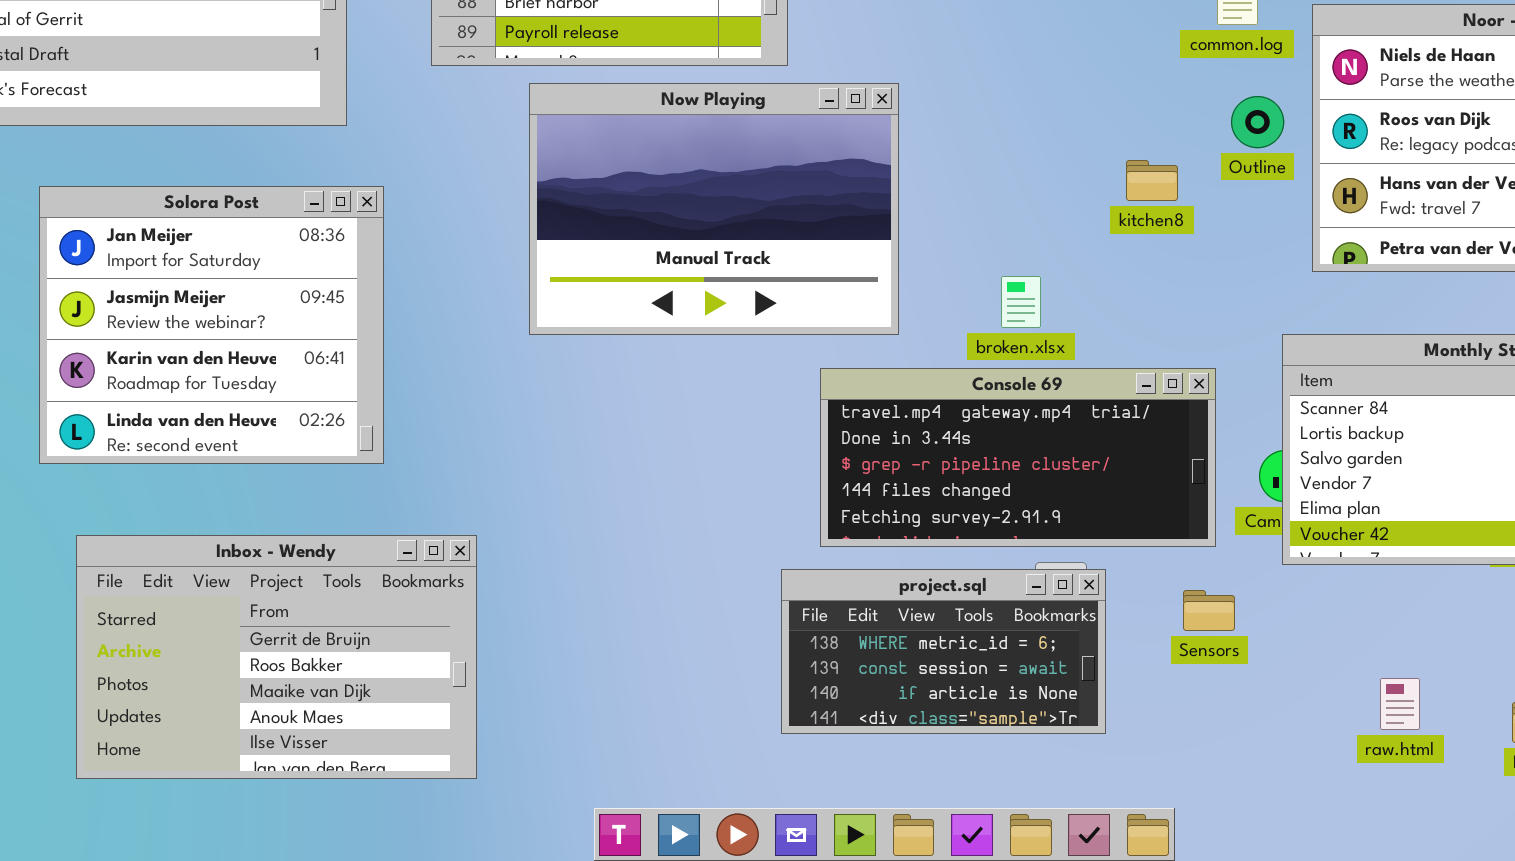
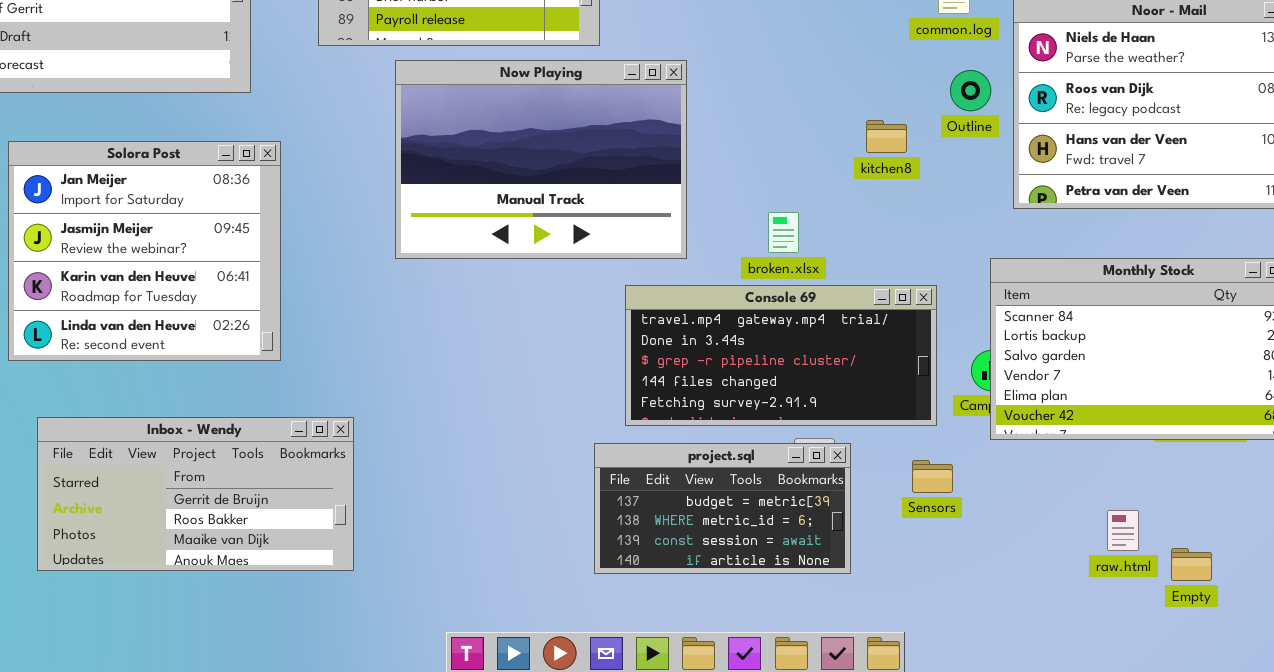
Inbox - Wendy: [76,535,477,779] -> [37,417,354,571], resized
project.sql: [781,569,1106,734] -> [594,443,851,574], scrolled up 1 row
raw.html: [1380,678,1420,730] -> [1107,510,1139,551], moved

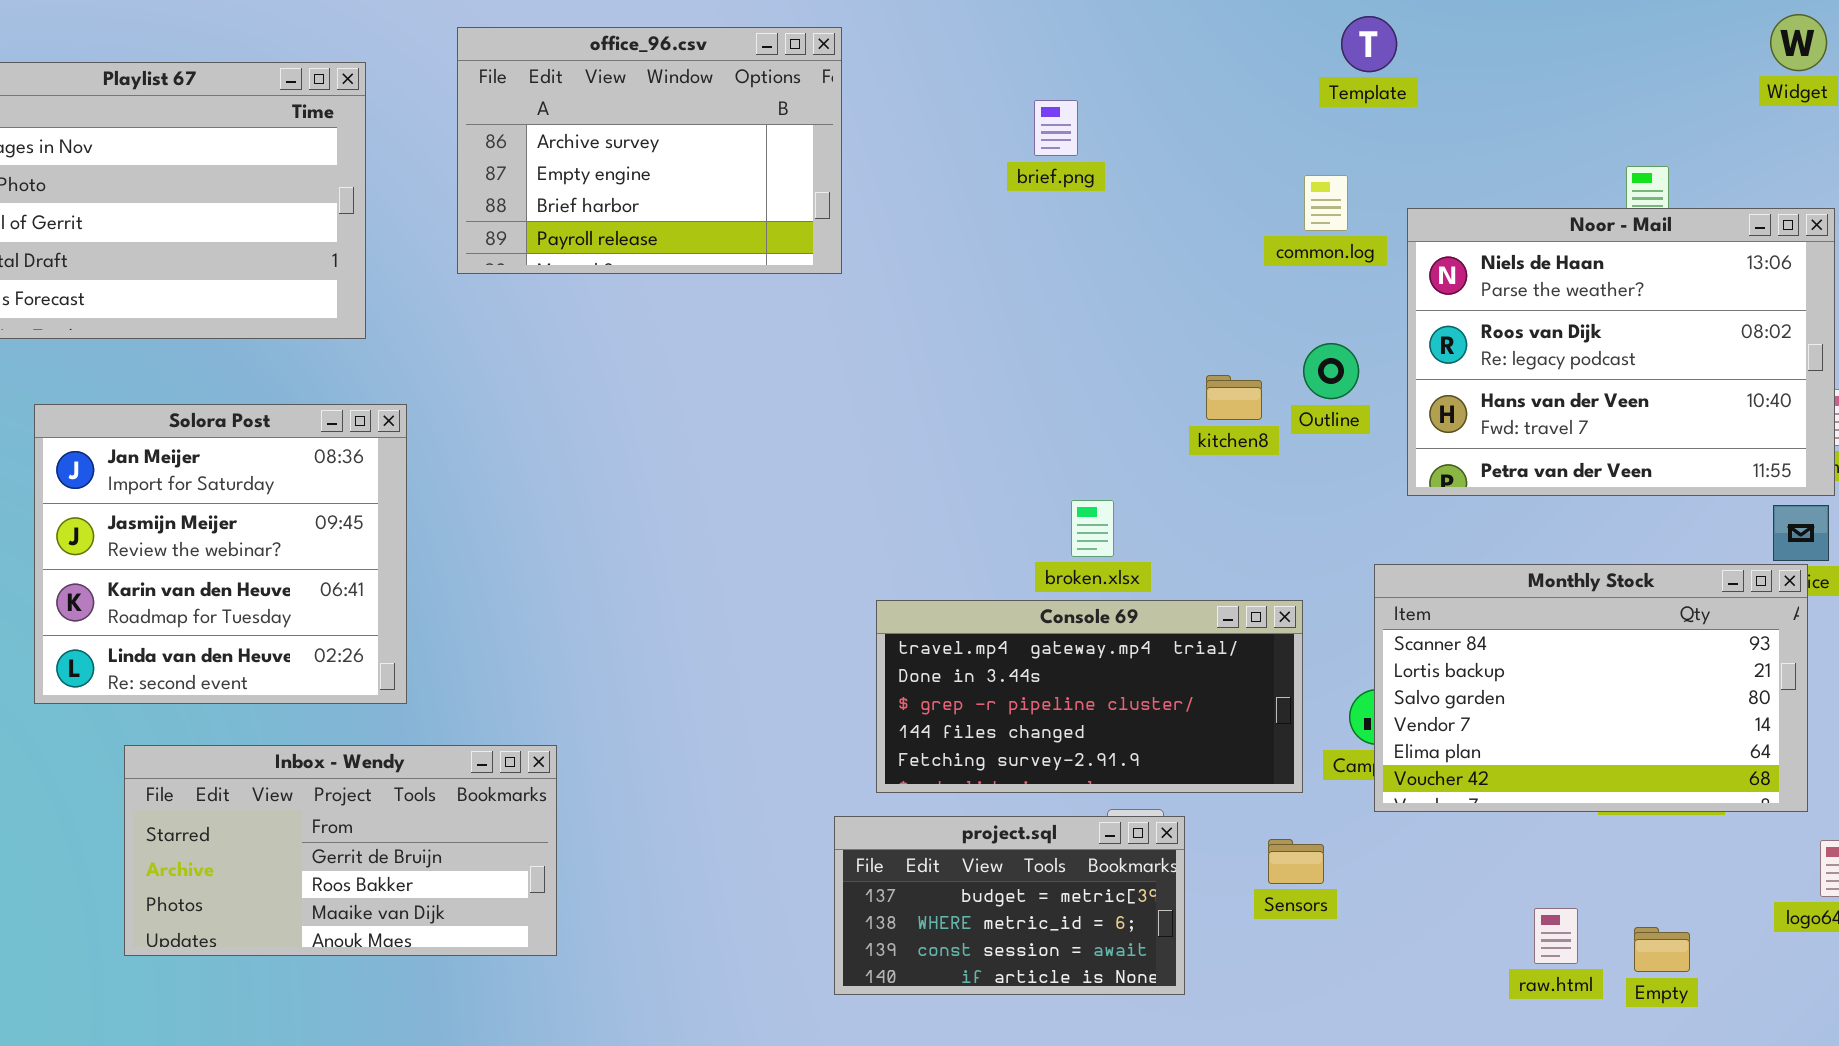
Now Playing: [395,60,687,259] -> none, closed
Outline: [950,70,991,111] -> [1303,343,1359,399], moved
Inbox - Wendy: [37,417,354,571] -> [124,745,557,956], moved
Empty: [1171,548,1212,581] -> [1634,927,1690,972], moved

